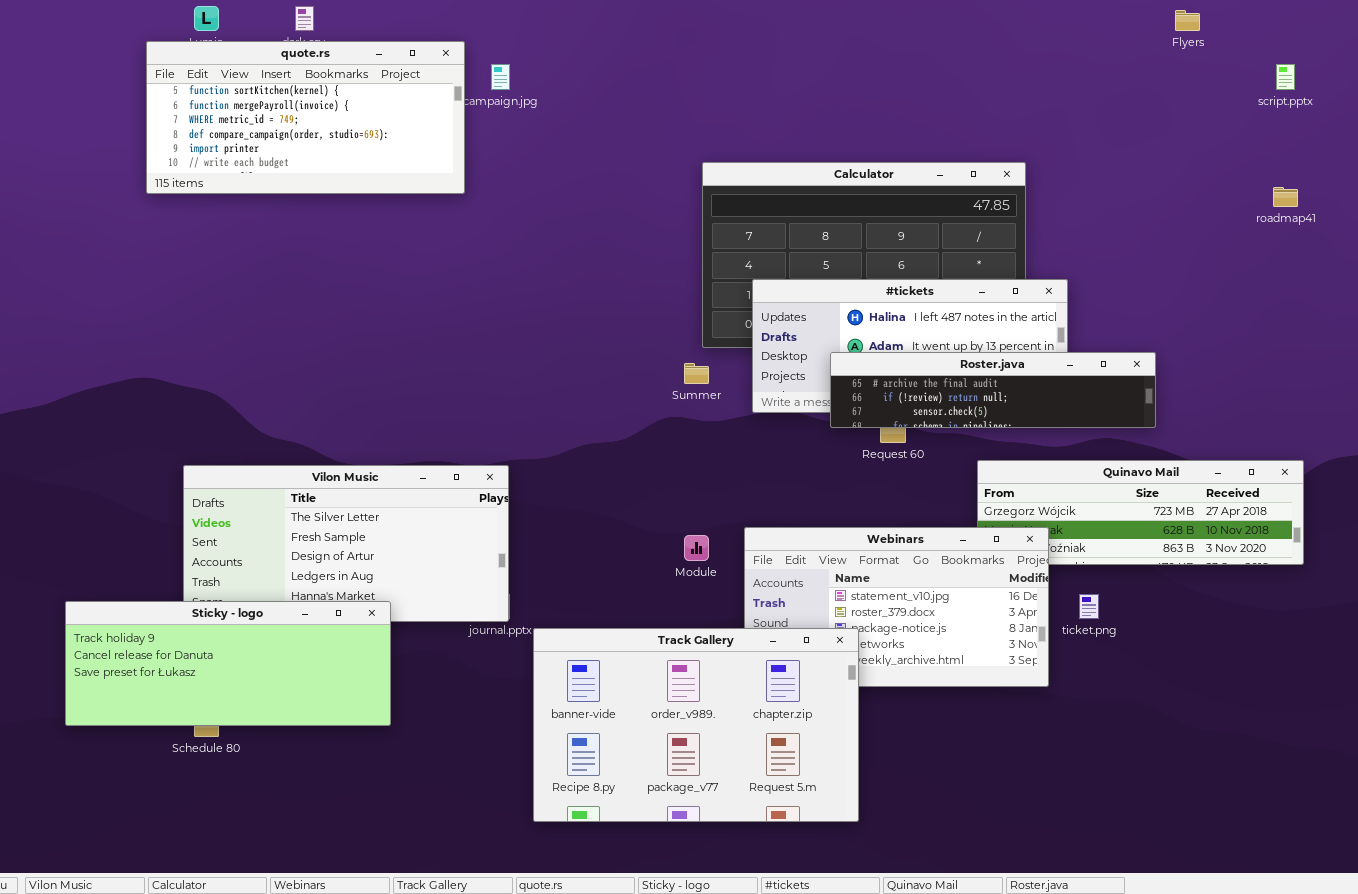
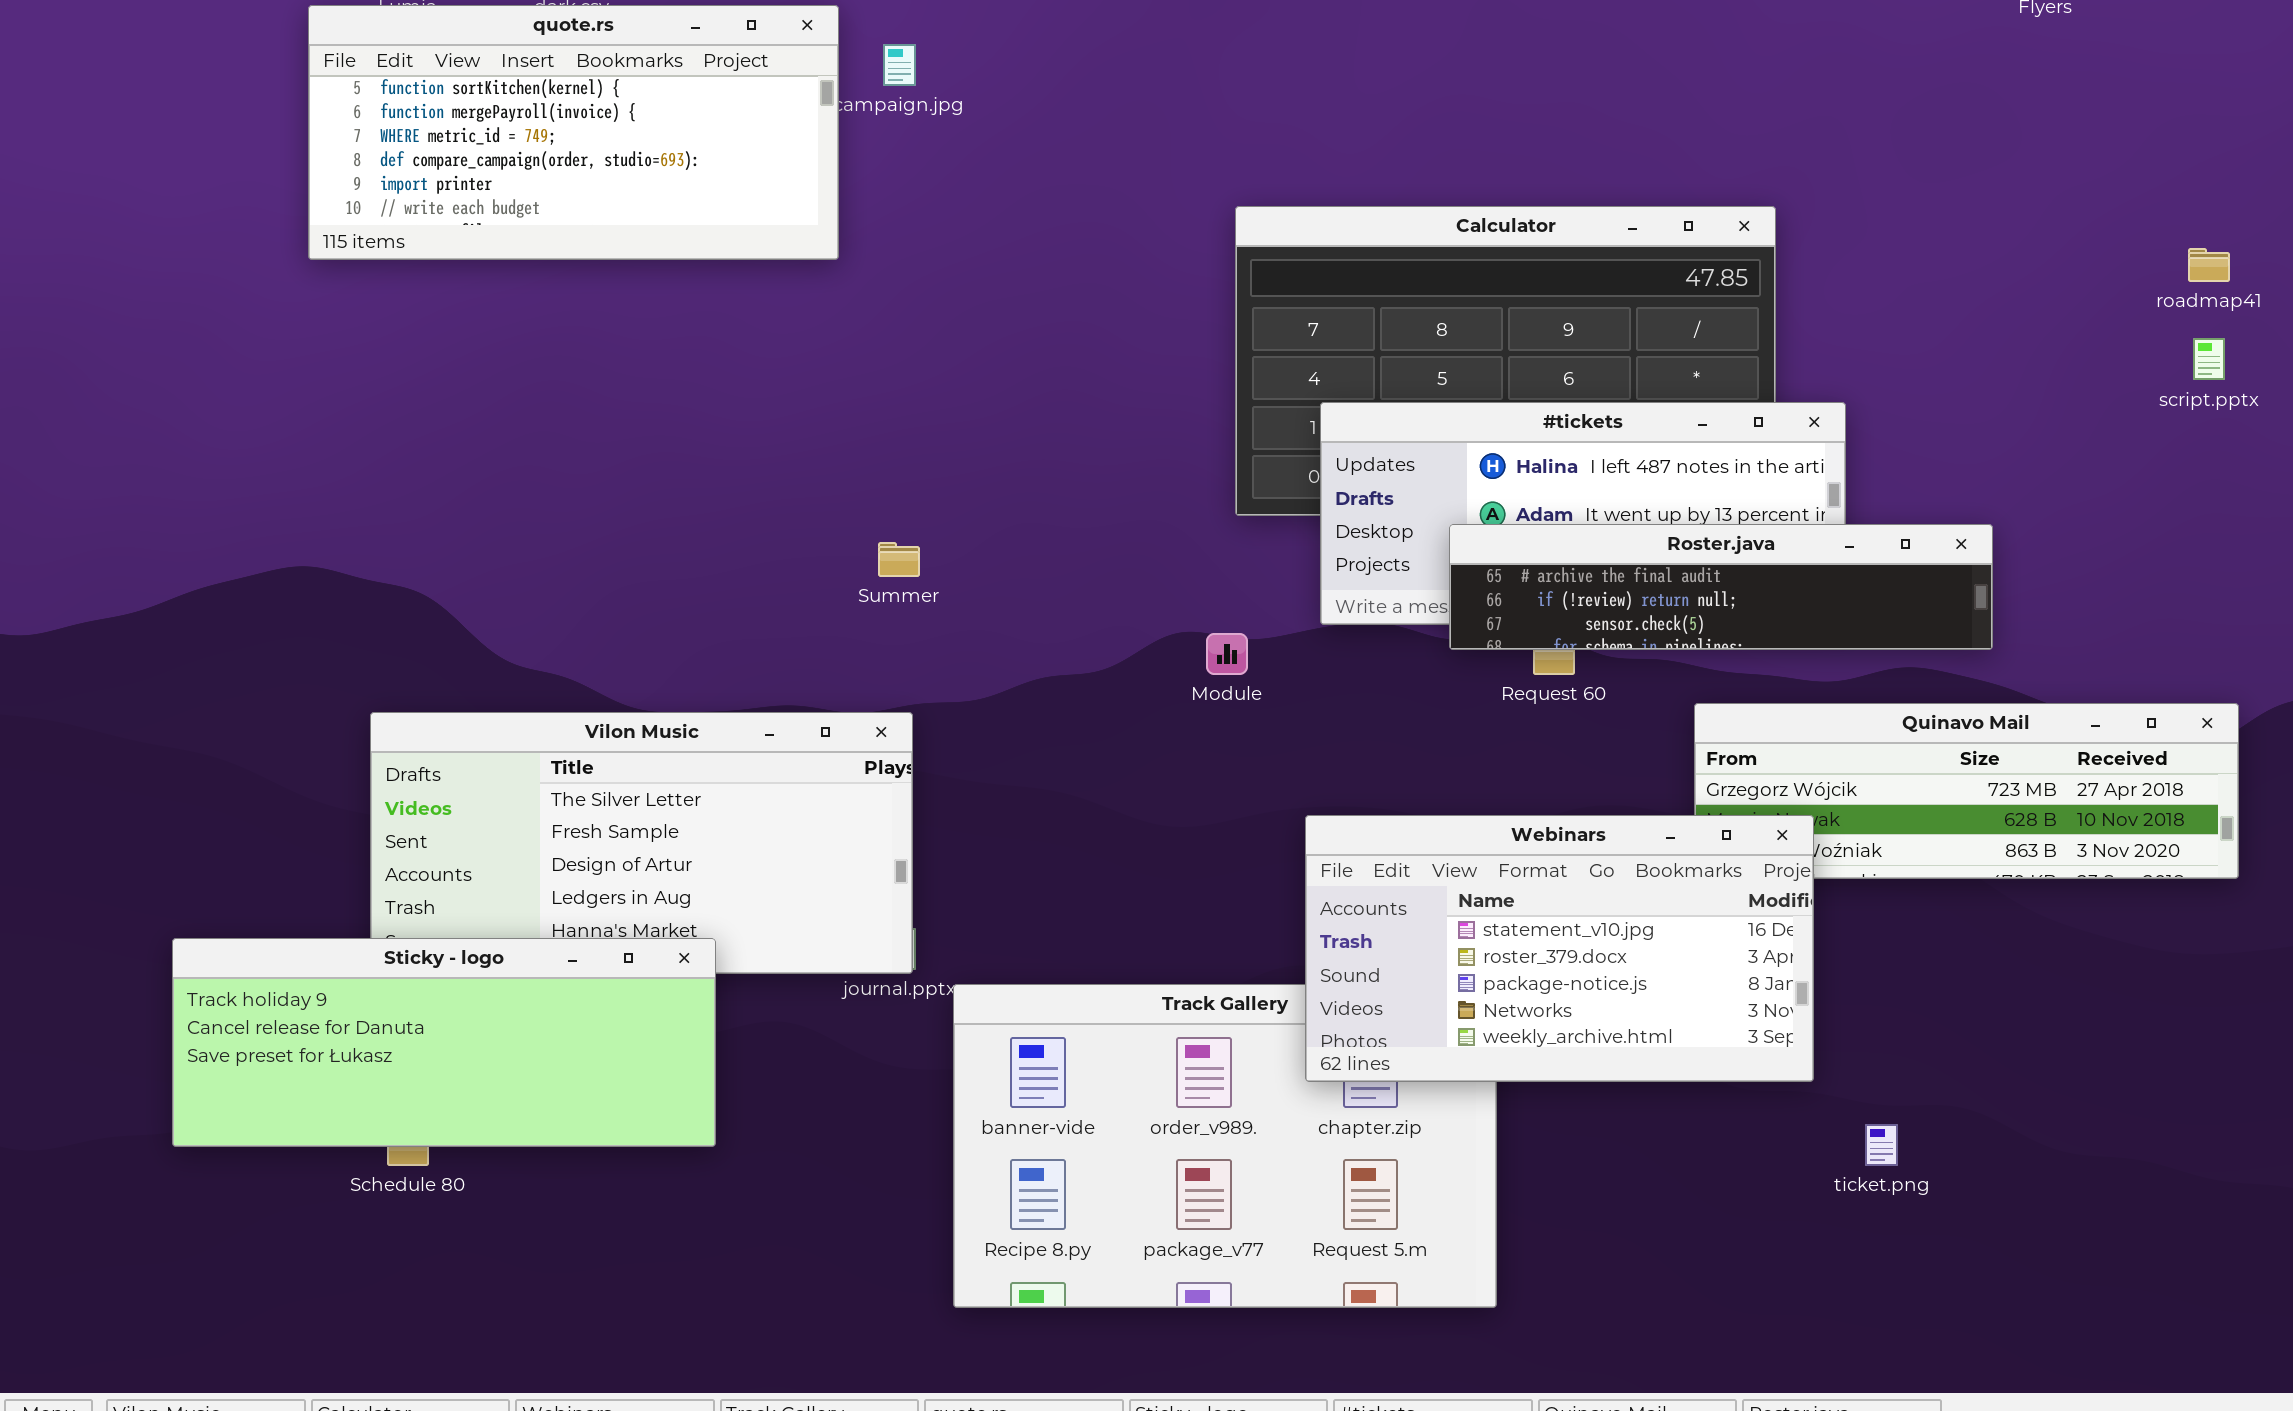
script.pptx: [1276,64,1295,90] -> [2193,338,2225,380], moved
Summer: [684,363,709,384] -> [878,542,920,577], moved
Webinars: [744,527,1049,687] -> [1305,815,1814,1082], raised
Module: [684,535,709,561] -> [1206,633,1248,675], moved
ticket.png: [1079,594,1099,619] -> [1865,1124,1898,1166], moved

